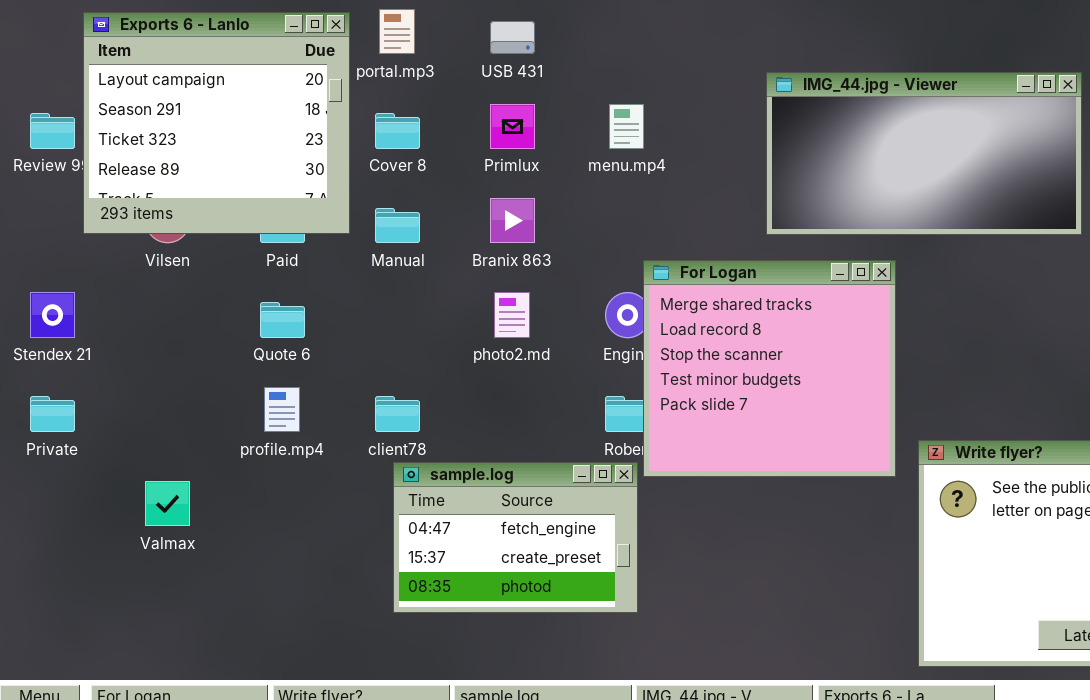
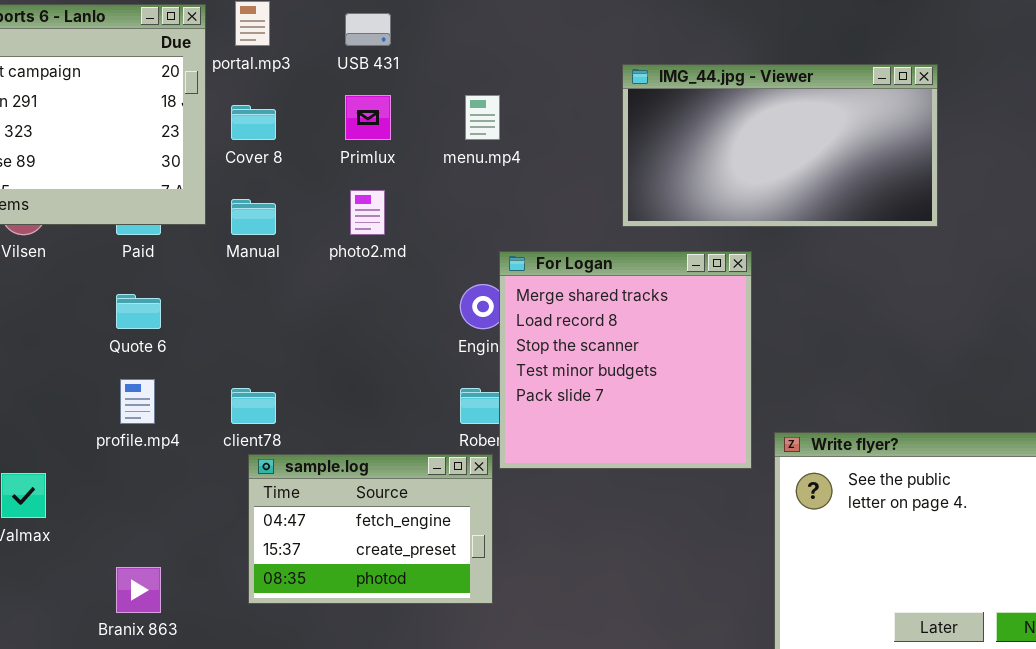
Branix 863: [490,198,535,243] -> [116,567,161,613], moved
photo2.md: [494,292,530,338] -> [350,190,385,235], moved

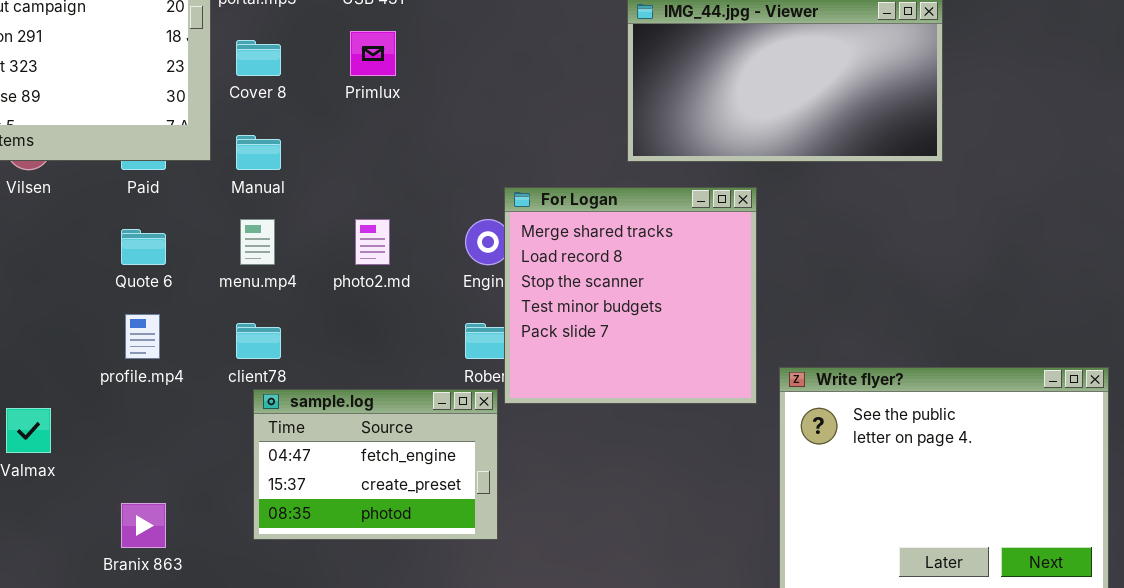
menu.mp4: [465,95,500,140] -> [240,219,275,265], moved
photo2.md: [350,190,385,235] -> [355,219,390,265], moved

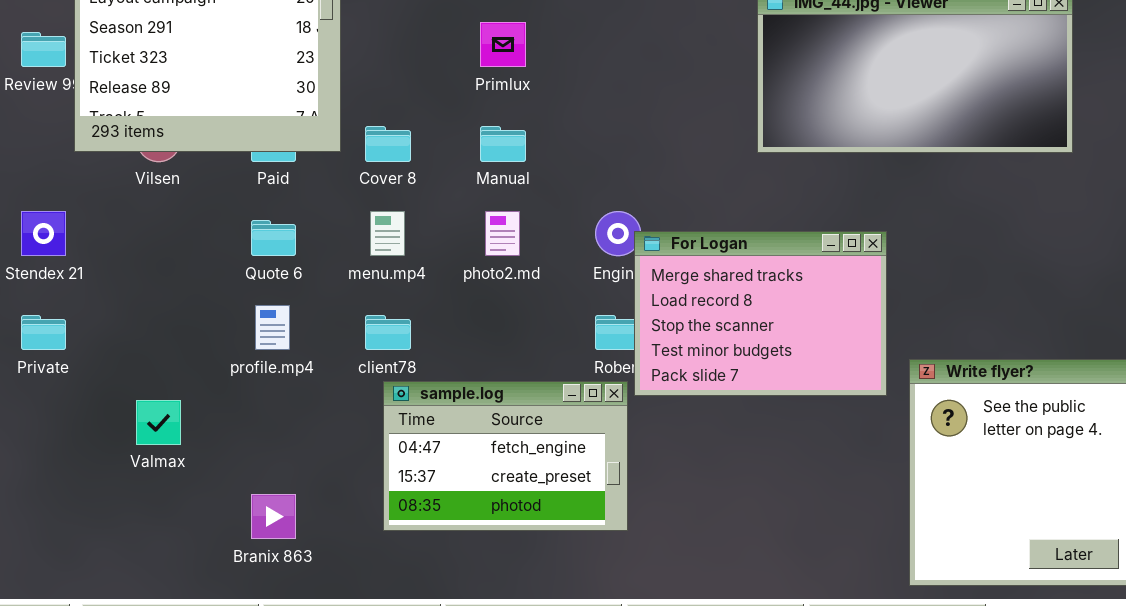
Cover 8: [236,40,281,76] -> [365,126,411,162], moved
Manual: [236,135,281,170] -> [480,126,526,162], moved
For Logan: [504,187,757,404] -> [634,231,887,396], resized

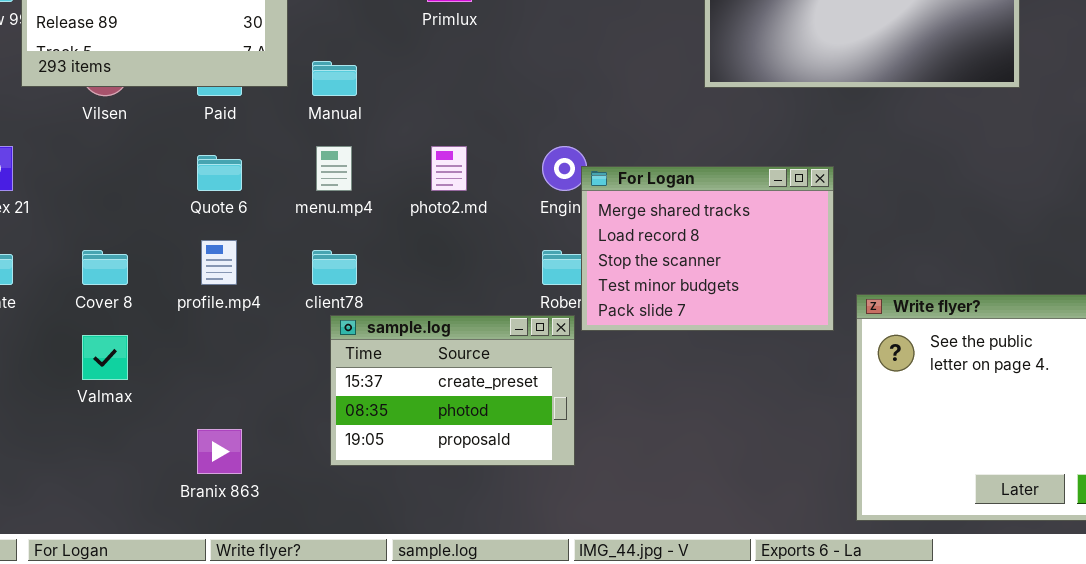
Cover 8: [365,126,411,162] -> [82,250,128,285], moved
Manual: [480,126,526,162] -> [312,61,357,96], moved
sample.log: [383,381,628,531] -> [330,315,575,466], scrolled down 1 row

